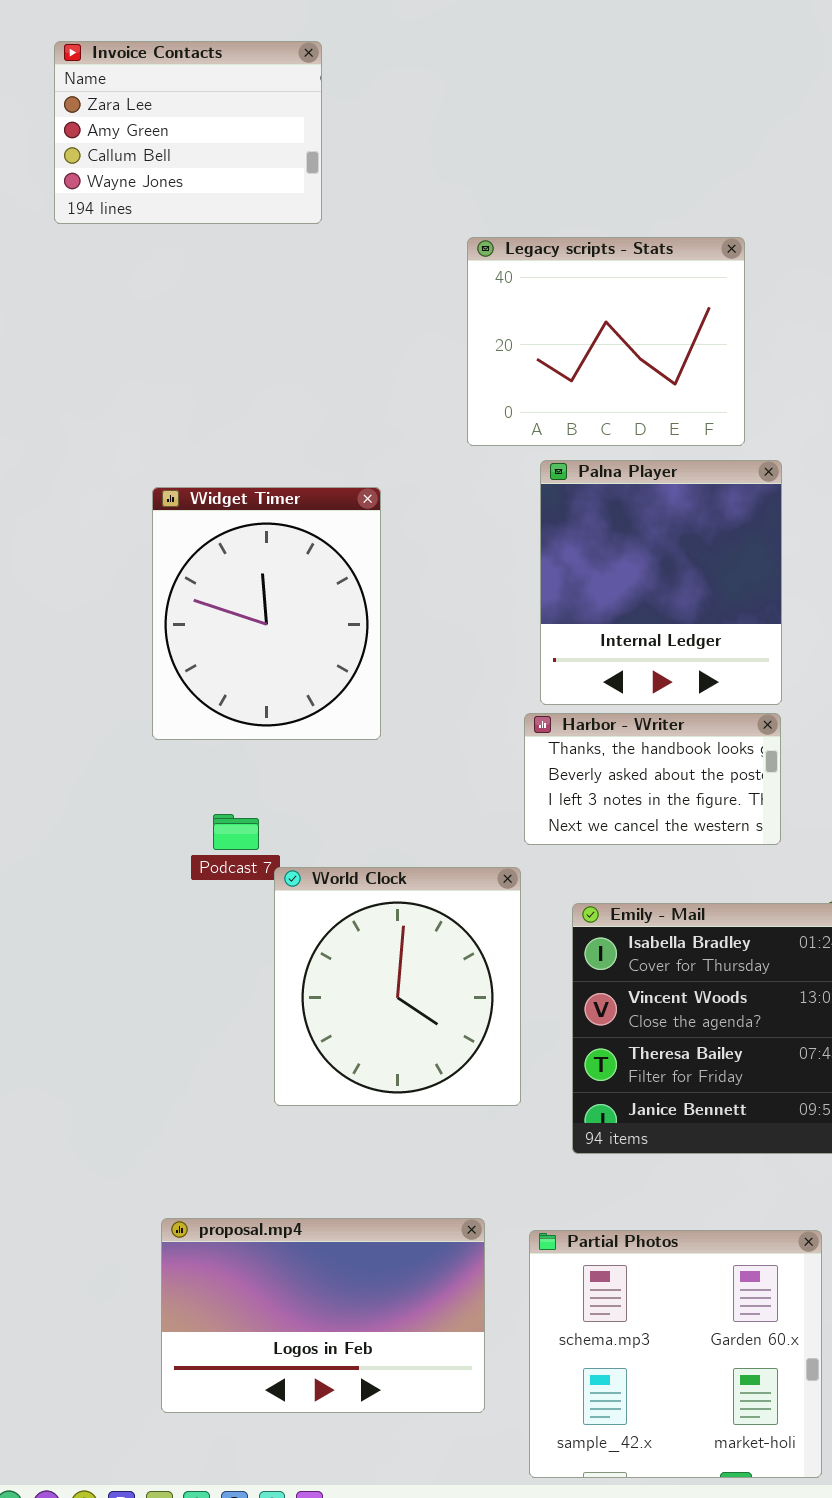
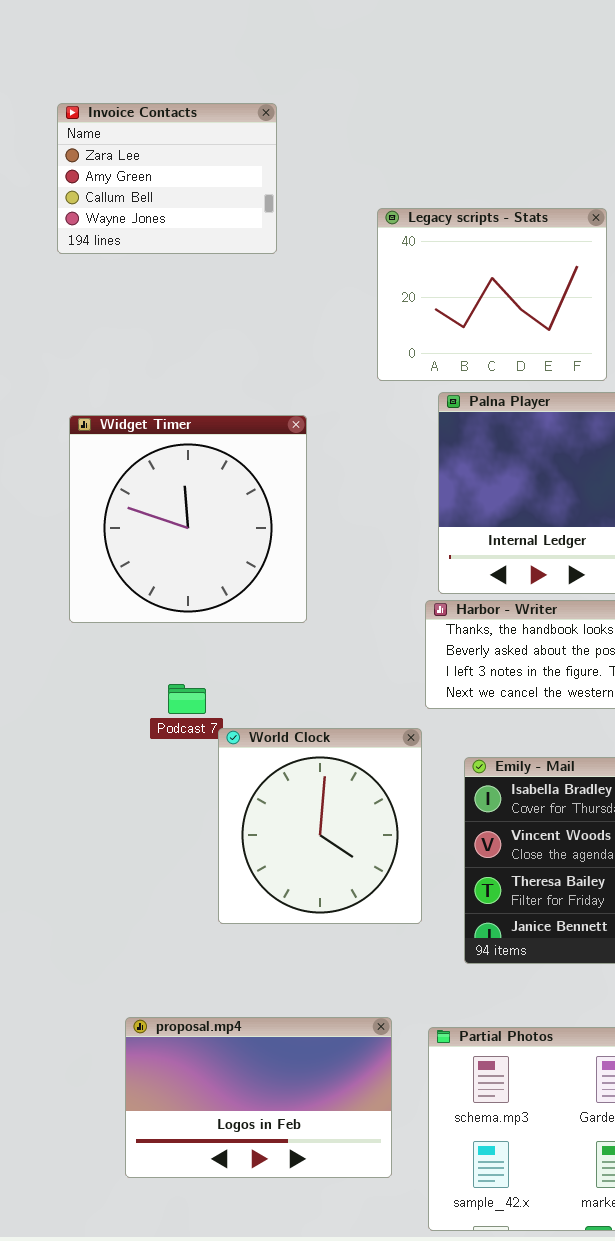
Invoice Contacts: [54,41,322,224] -> [57,103,277,254], moved
Widget Timer: [152,487,381,740] -> [69,415,307,623], resized

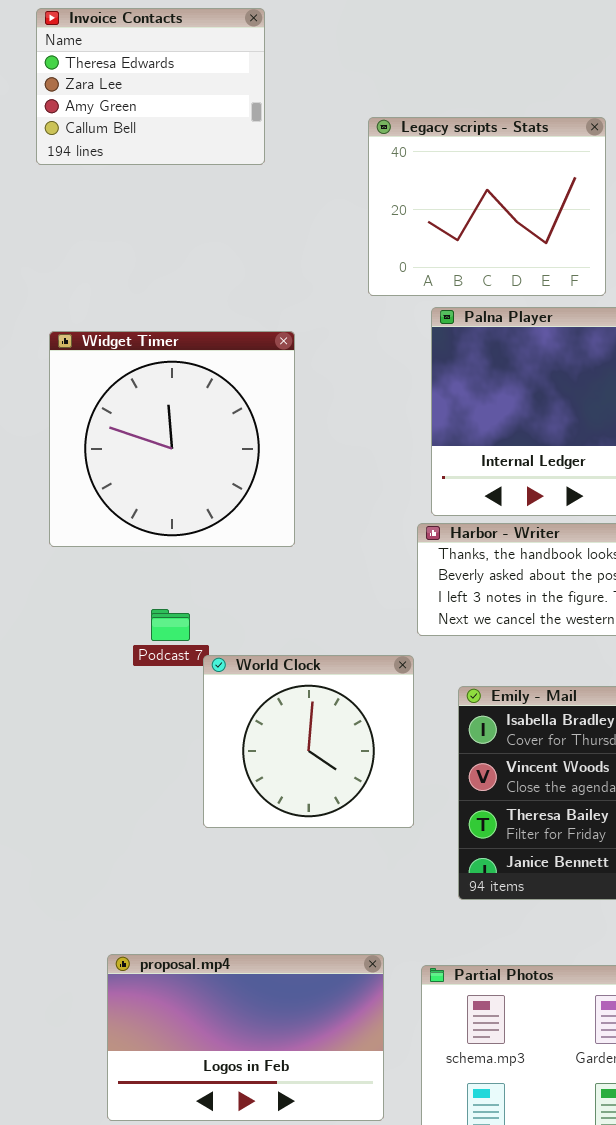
Invoice Contacts: [57,103,277,254] -> [36,8,265,165], scrolled up 1 row
World Clock: [218,728,422,924] -> [203,655,414,828], resized

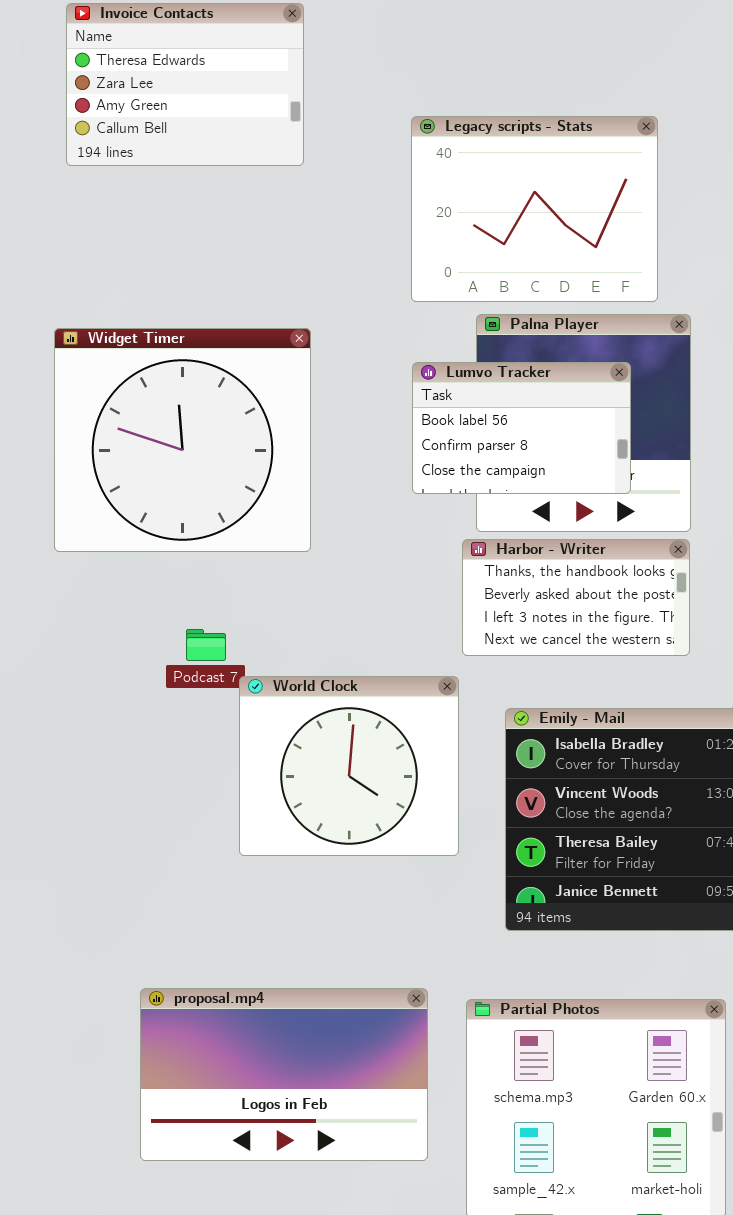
Widget Timer: [49,331,295,547] -> [54,328,311,552], moved
Lumvo Tracker: none -> [412,362,631,494], opened

